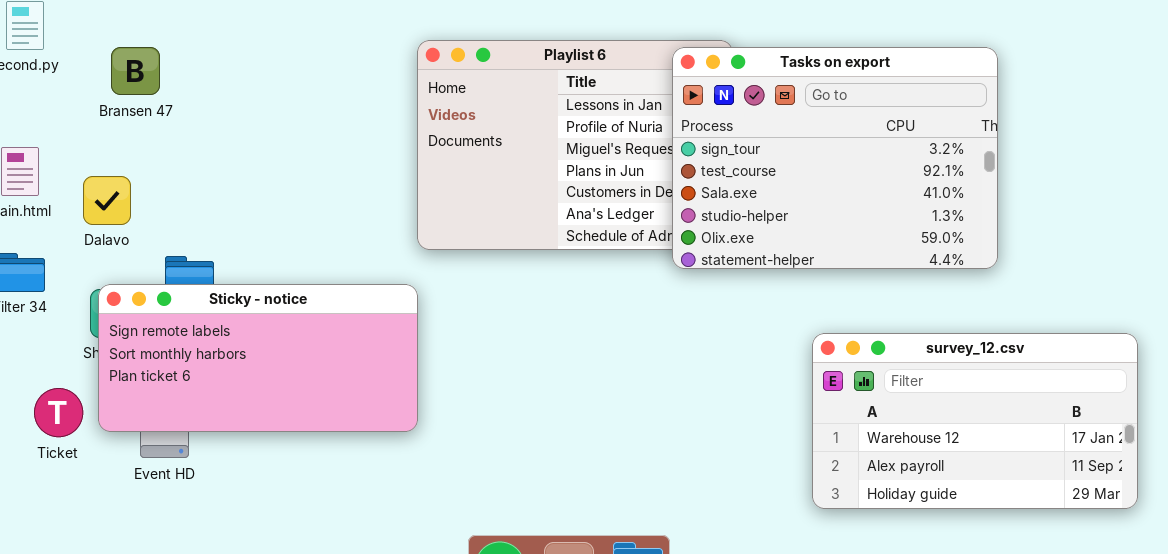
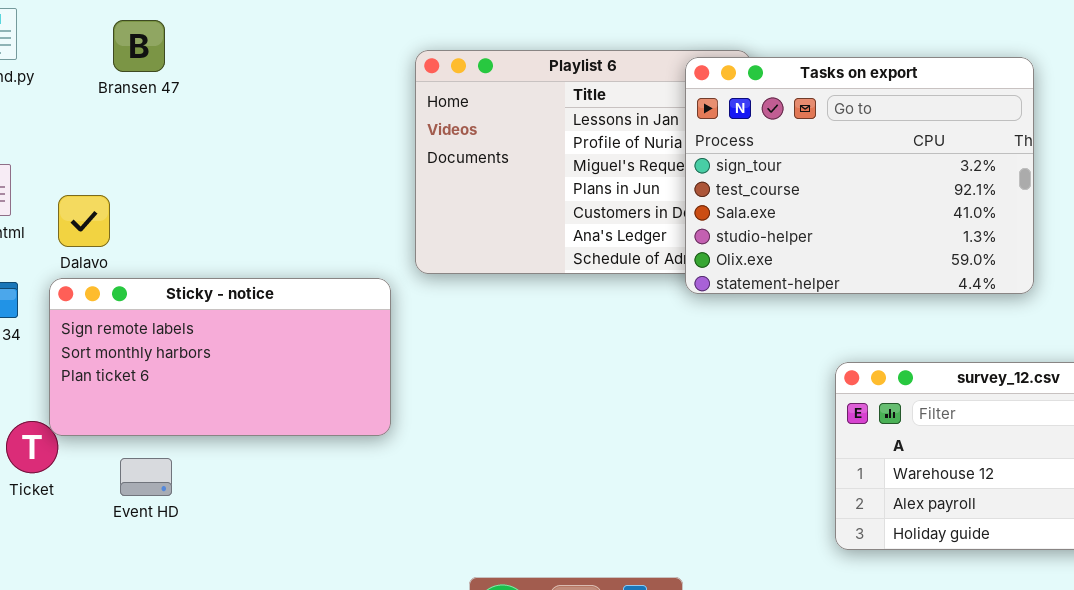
Bransen 47: [111,47,160,95] -> [113,20,165,72], moved
Sticky - notice: [98,284,418,432] -> [49,278,391,436], moved

